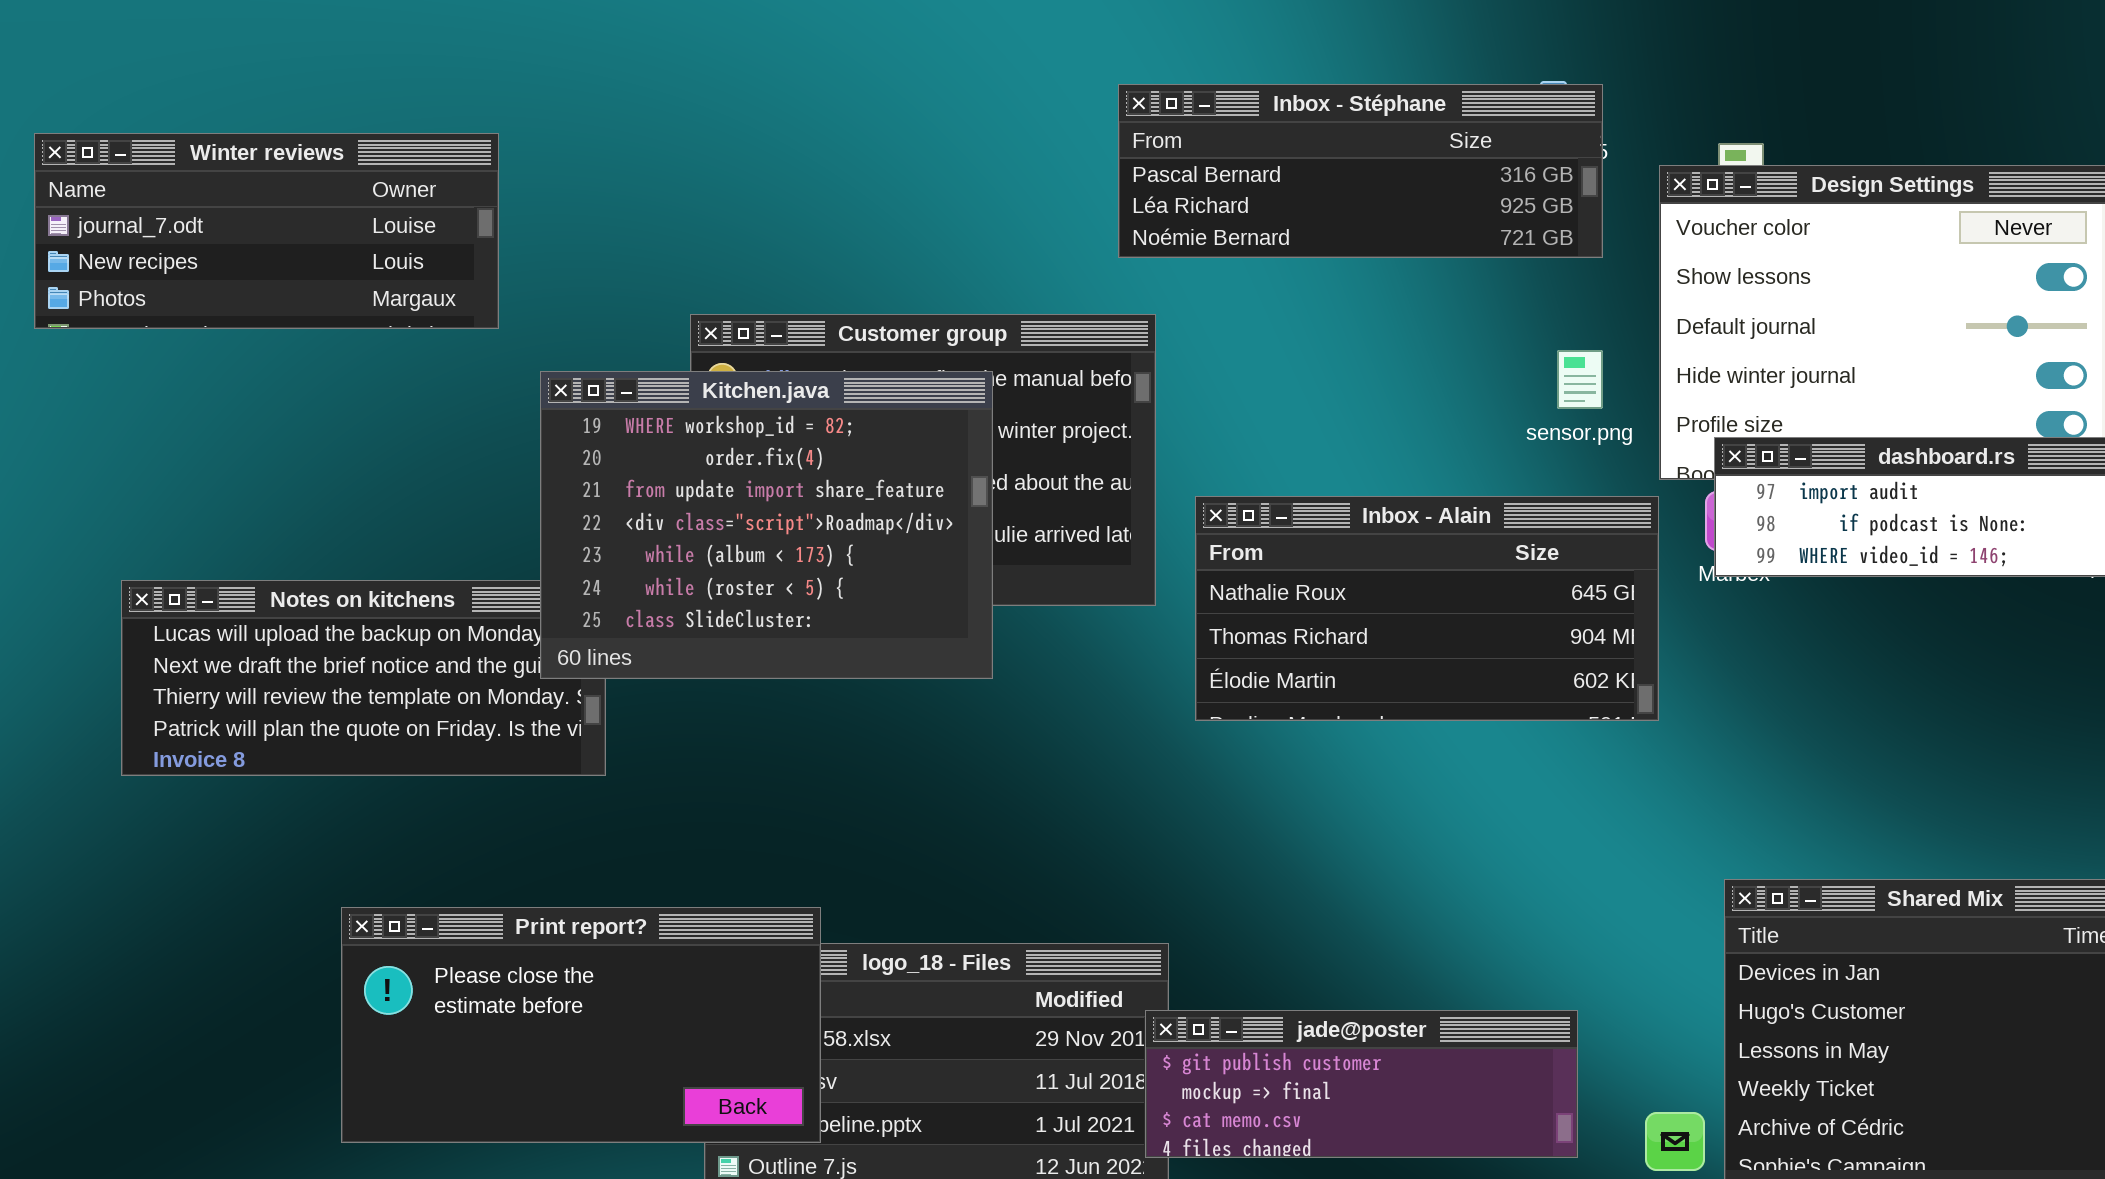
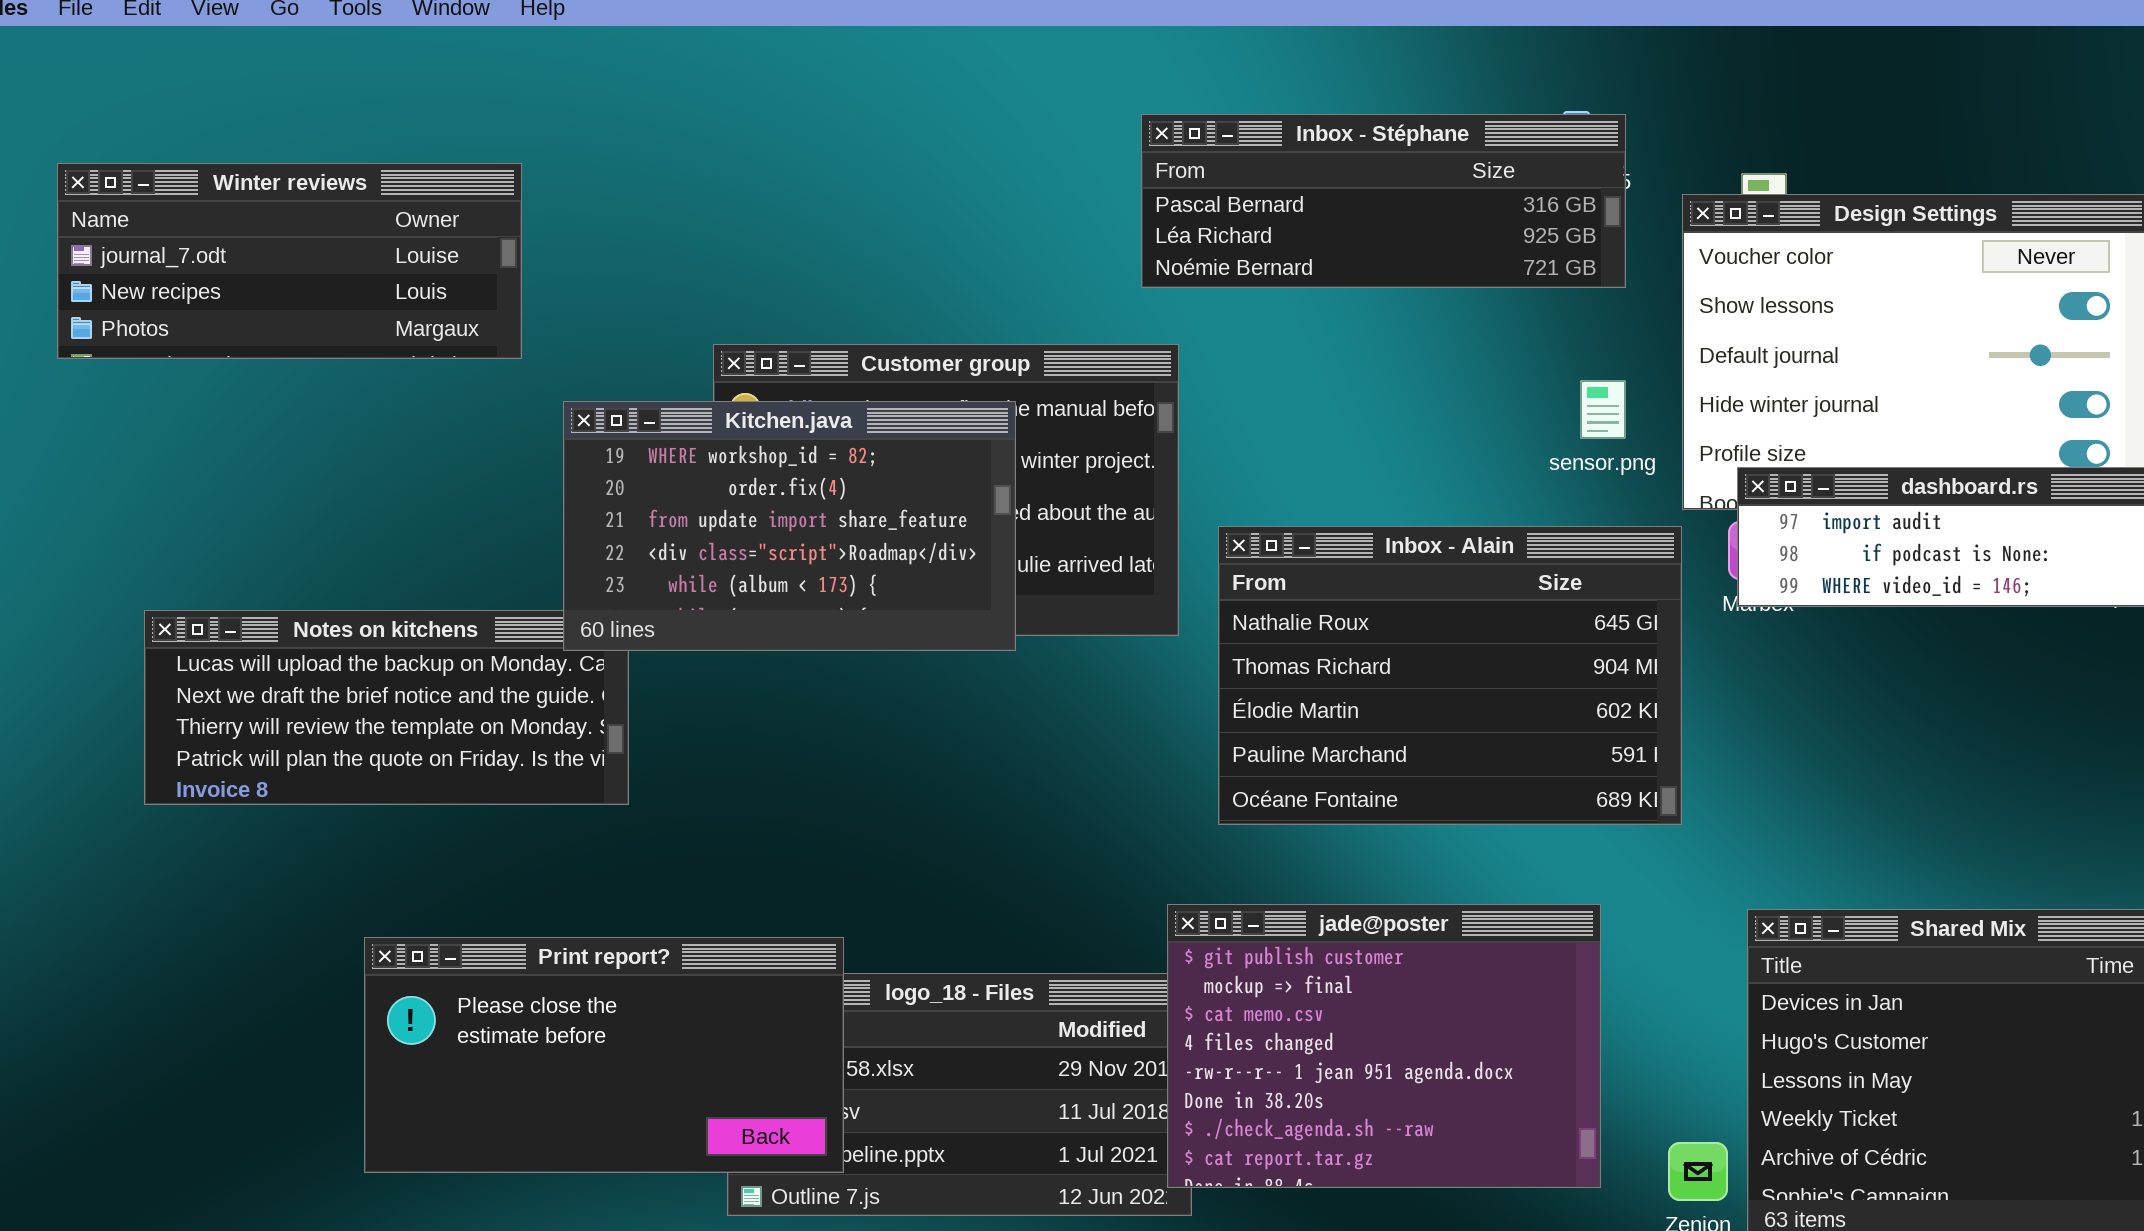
Kitchen.java: [540,371,993,679] -> [563,401,1016,651], resized
Inbox - Alain: [1195,496,1659,721] -> [1218,526,1682,825], resized
jade@poster: [1145,1010,1578,1158] -> [1167,904,1601,1188], resized

